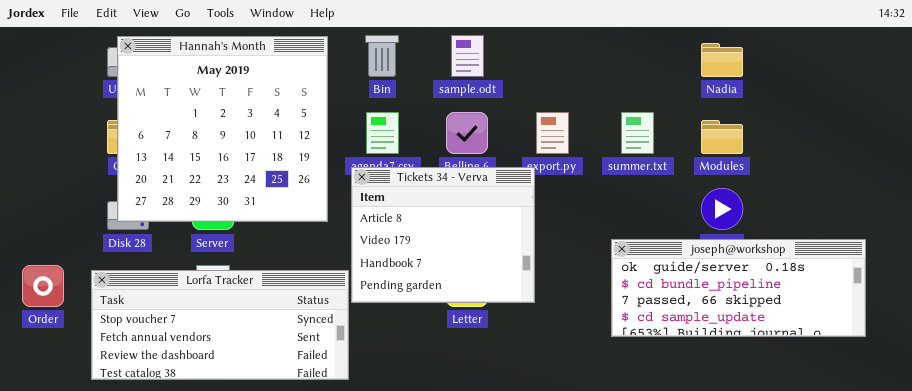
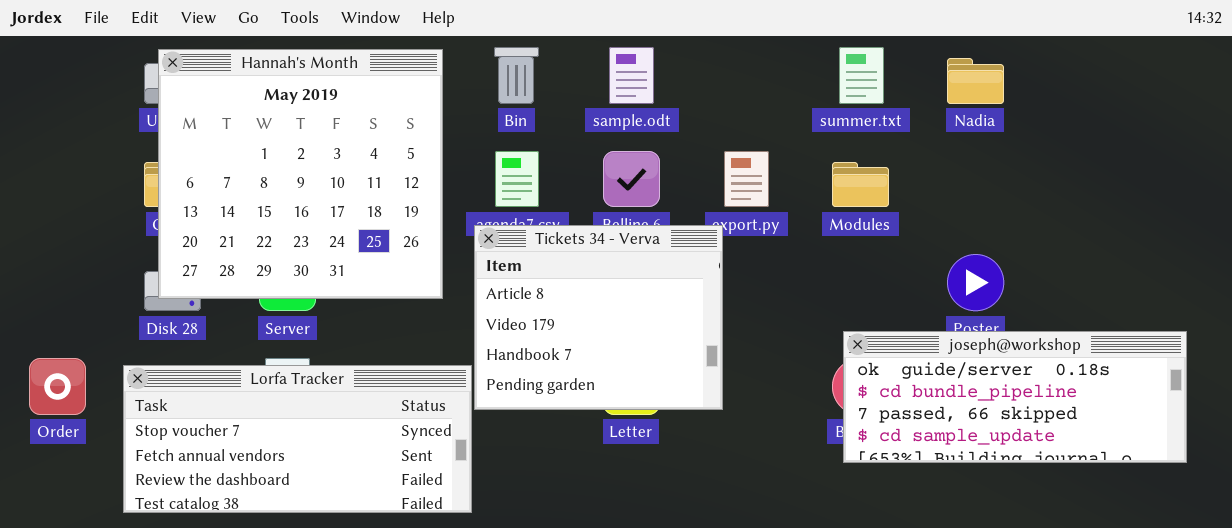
summer.txt: [621,112,654,154] -> [839,47,884,104], moved
Modules: [701,120,743,154] -> [832,162,889,207], moved
joseph@workshop: [611,239,866,337] -> [843,331,1187,463], moved

